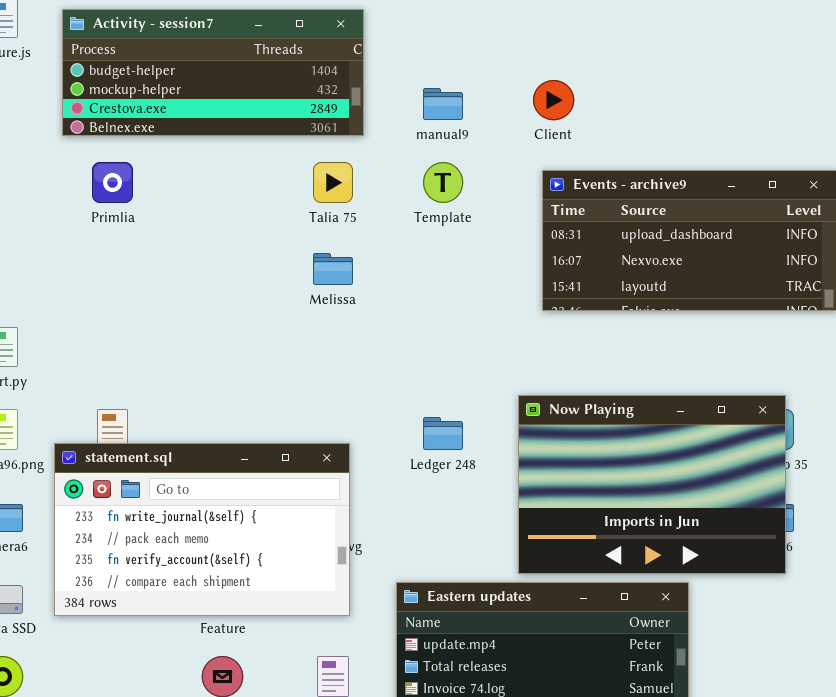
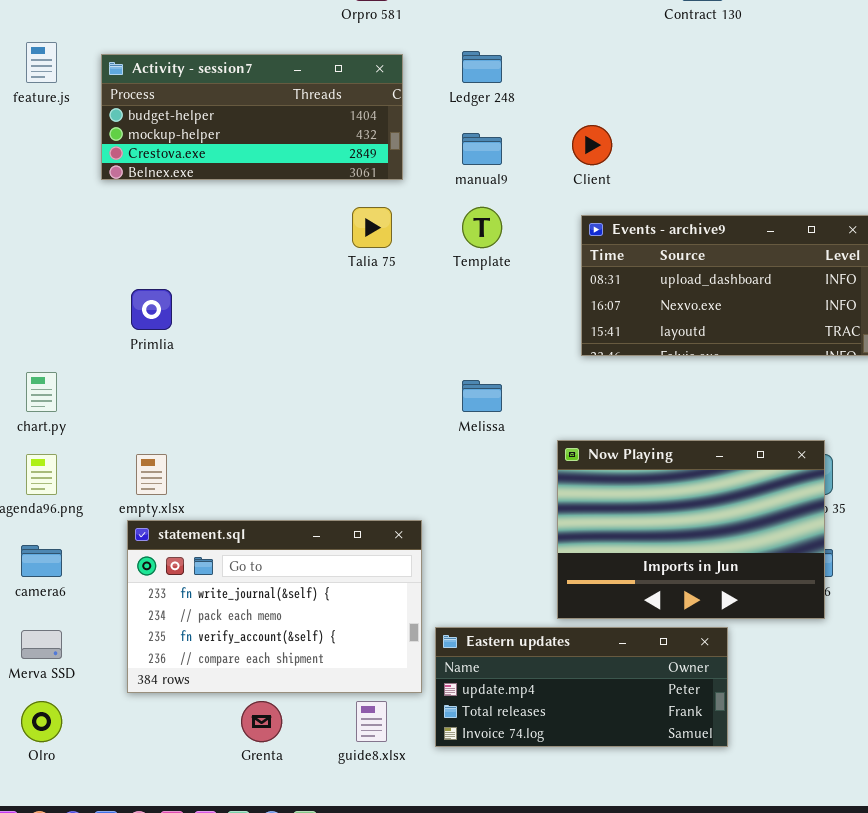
Primlia: [92,162,133,203] -> [131,289,172,330], moved
Melissa: [313,253,353,285] -> [462,380,502,412], moved
Ledger 248: [423,417,463,450] -> [462,51,502,83], moved
statement.sql: [54,443,350,616] -> [127,520,422,693], moved

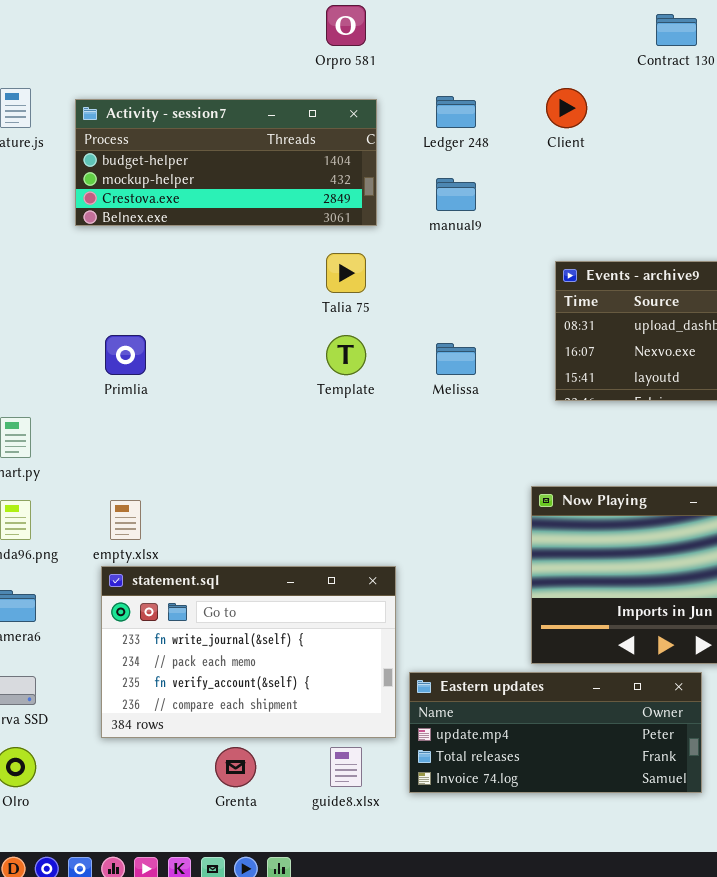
Client: [572,125,612,165] -> [546,88,587,128], moved
Template: [462,207,502,248] -> [326,335,366,375], moved
Melissa: [462,380,502,412] -> [436,343,476,375], moved

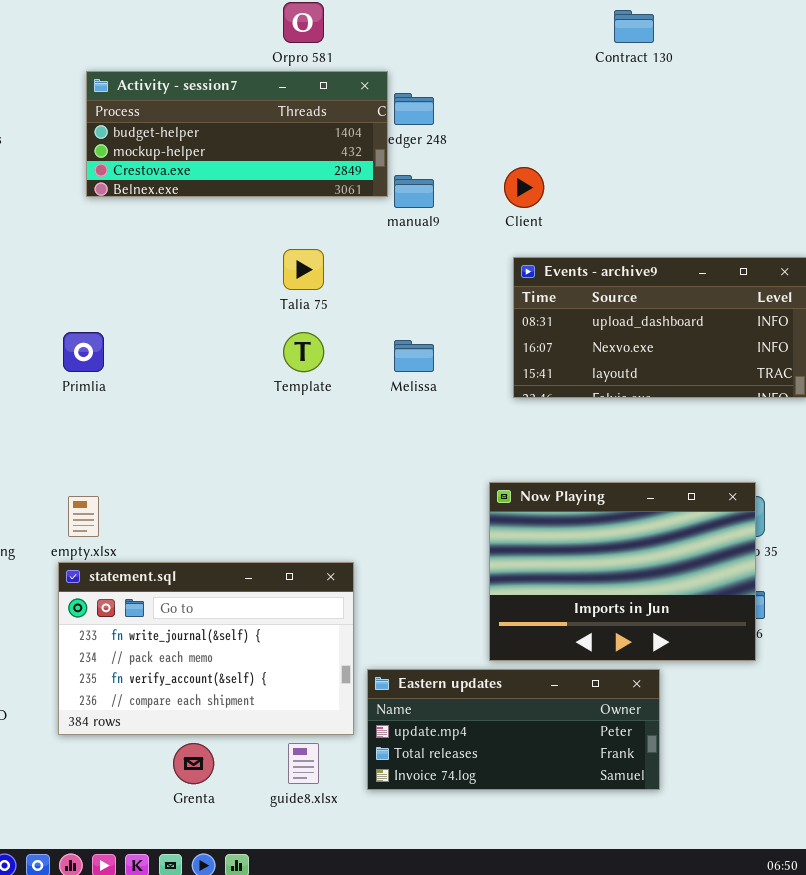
Client: [546,88,587,128] -> [504,167,544,208], moved
Activity - session7: [75,99,377,226] -> [86,71,388,197], moved

